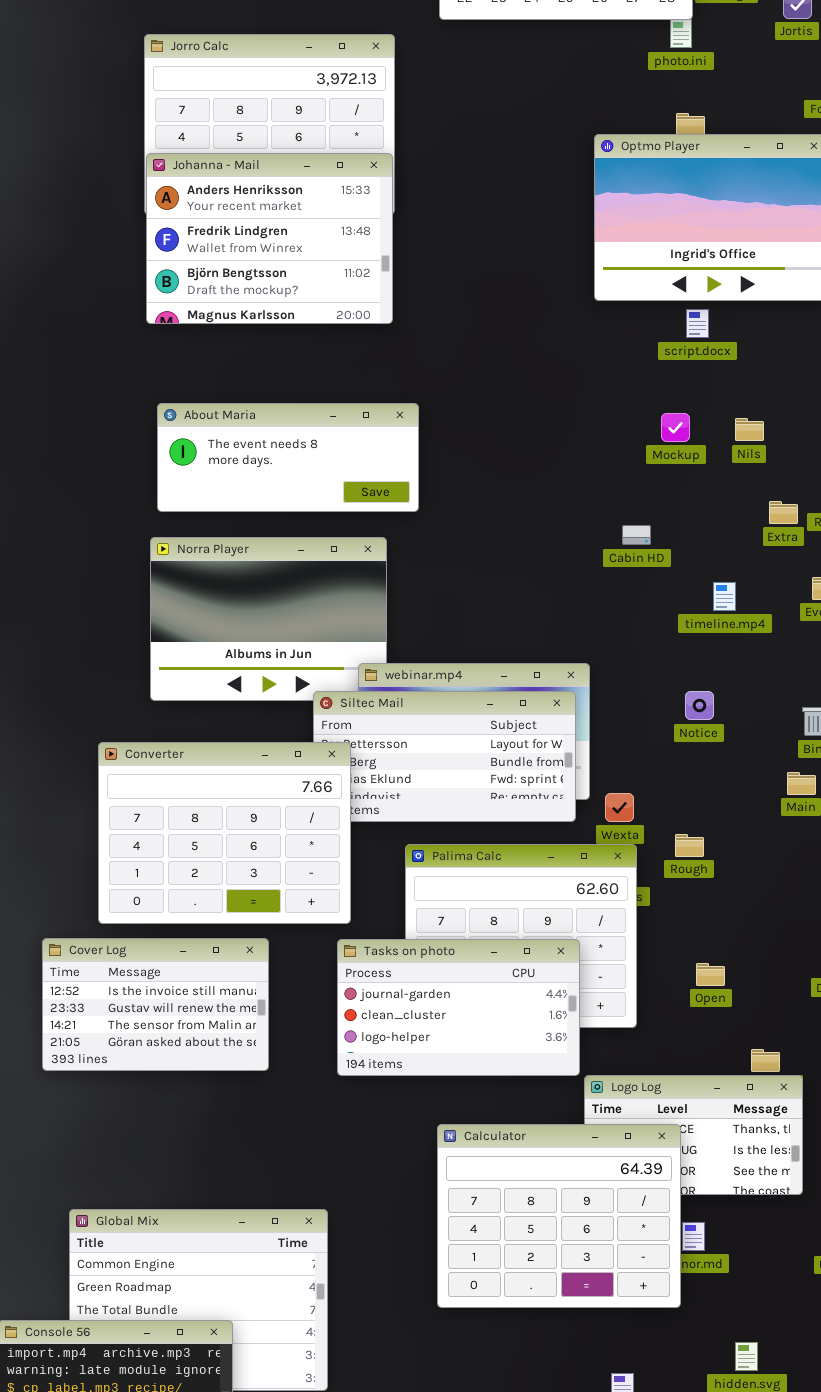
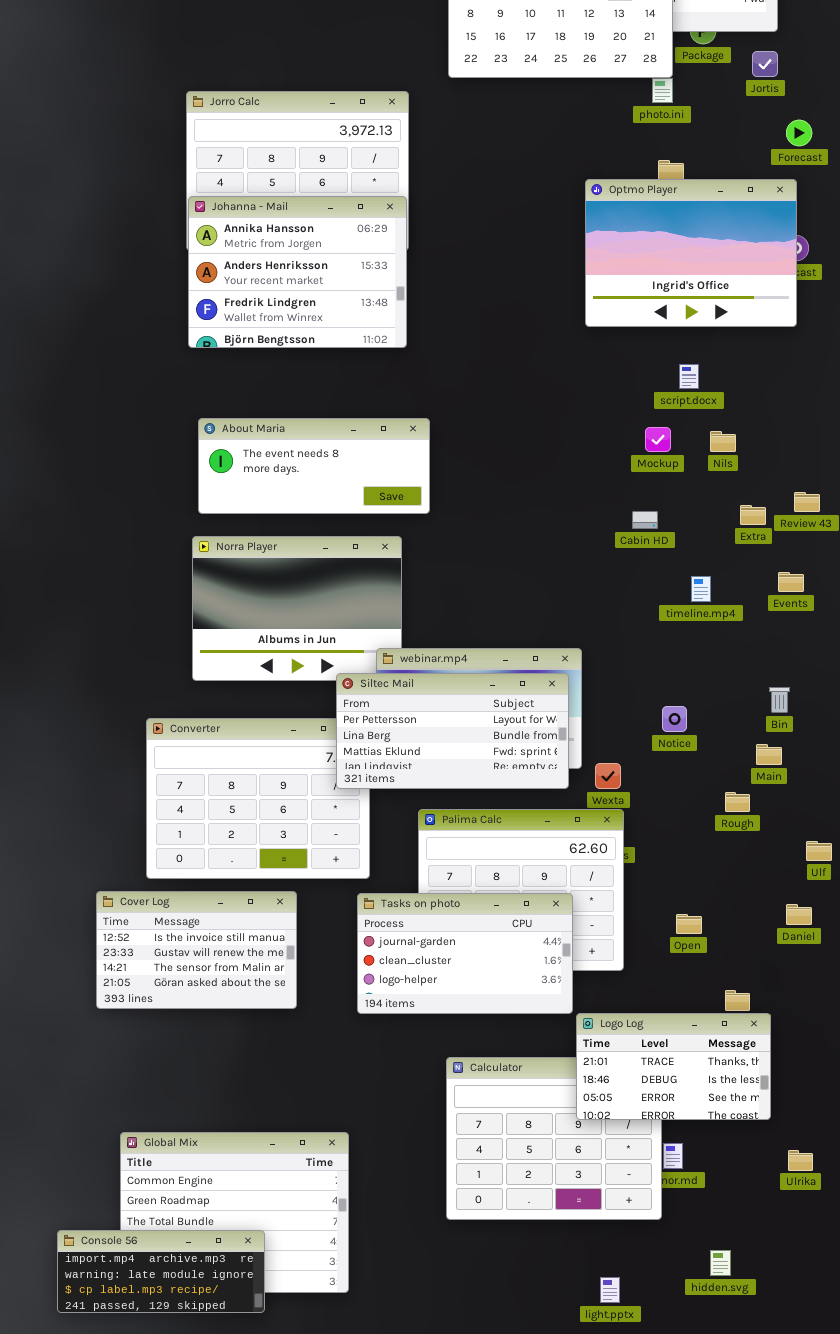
Johanna - Mail: [146,153,393,324] -> [188,196,407,348], scrolled up 1 row
script.docx: [686,309,709,338] -> [679,364,699,389], moved
Cabin HD: [622,525,651,545] -> [632,511,658,529], moved
Siltec Mail: [313,691,576,822] -> [336,673,569,789], raised
Notice: [685,691,714,720] -> [662,706,687,732], moved
Rough: [675,834,704,857] -> [725,792,750,812], moved
Logo Log: [584,1075,803,1195] -> [576,1013,771,1120], raised

